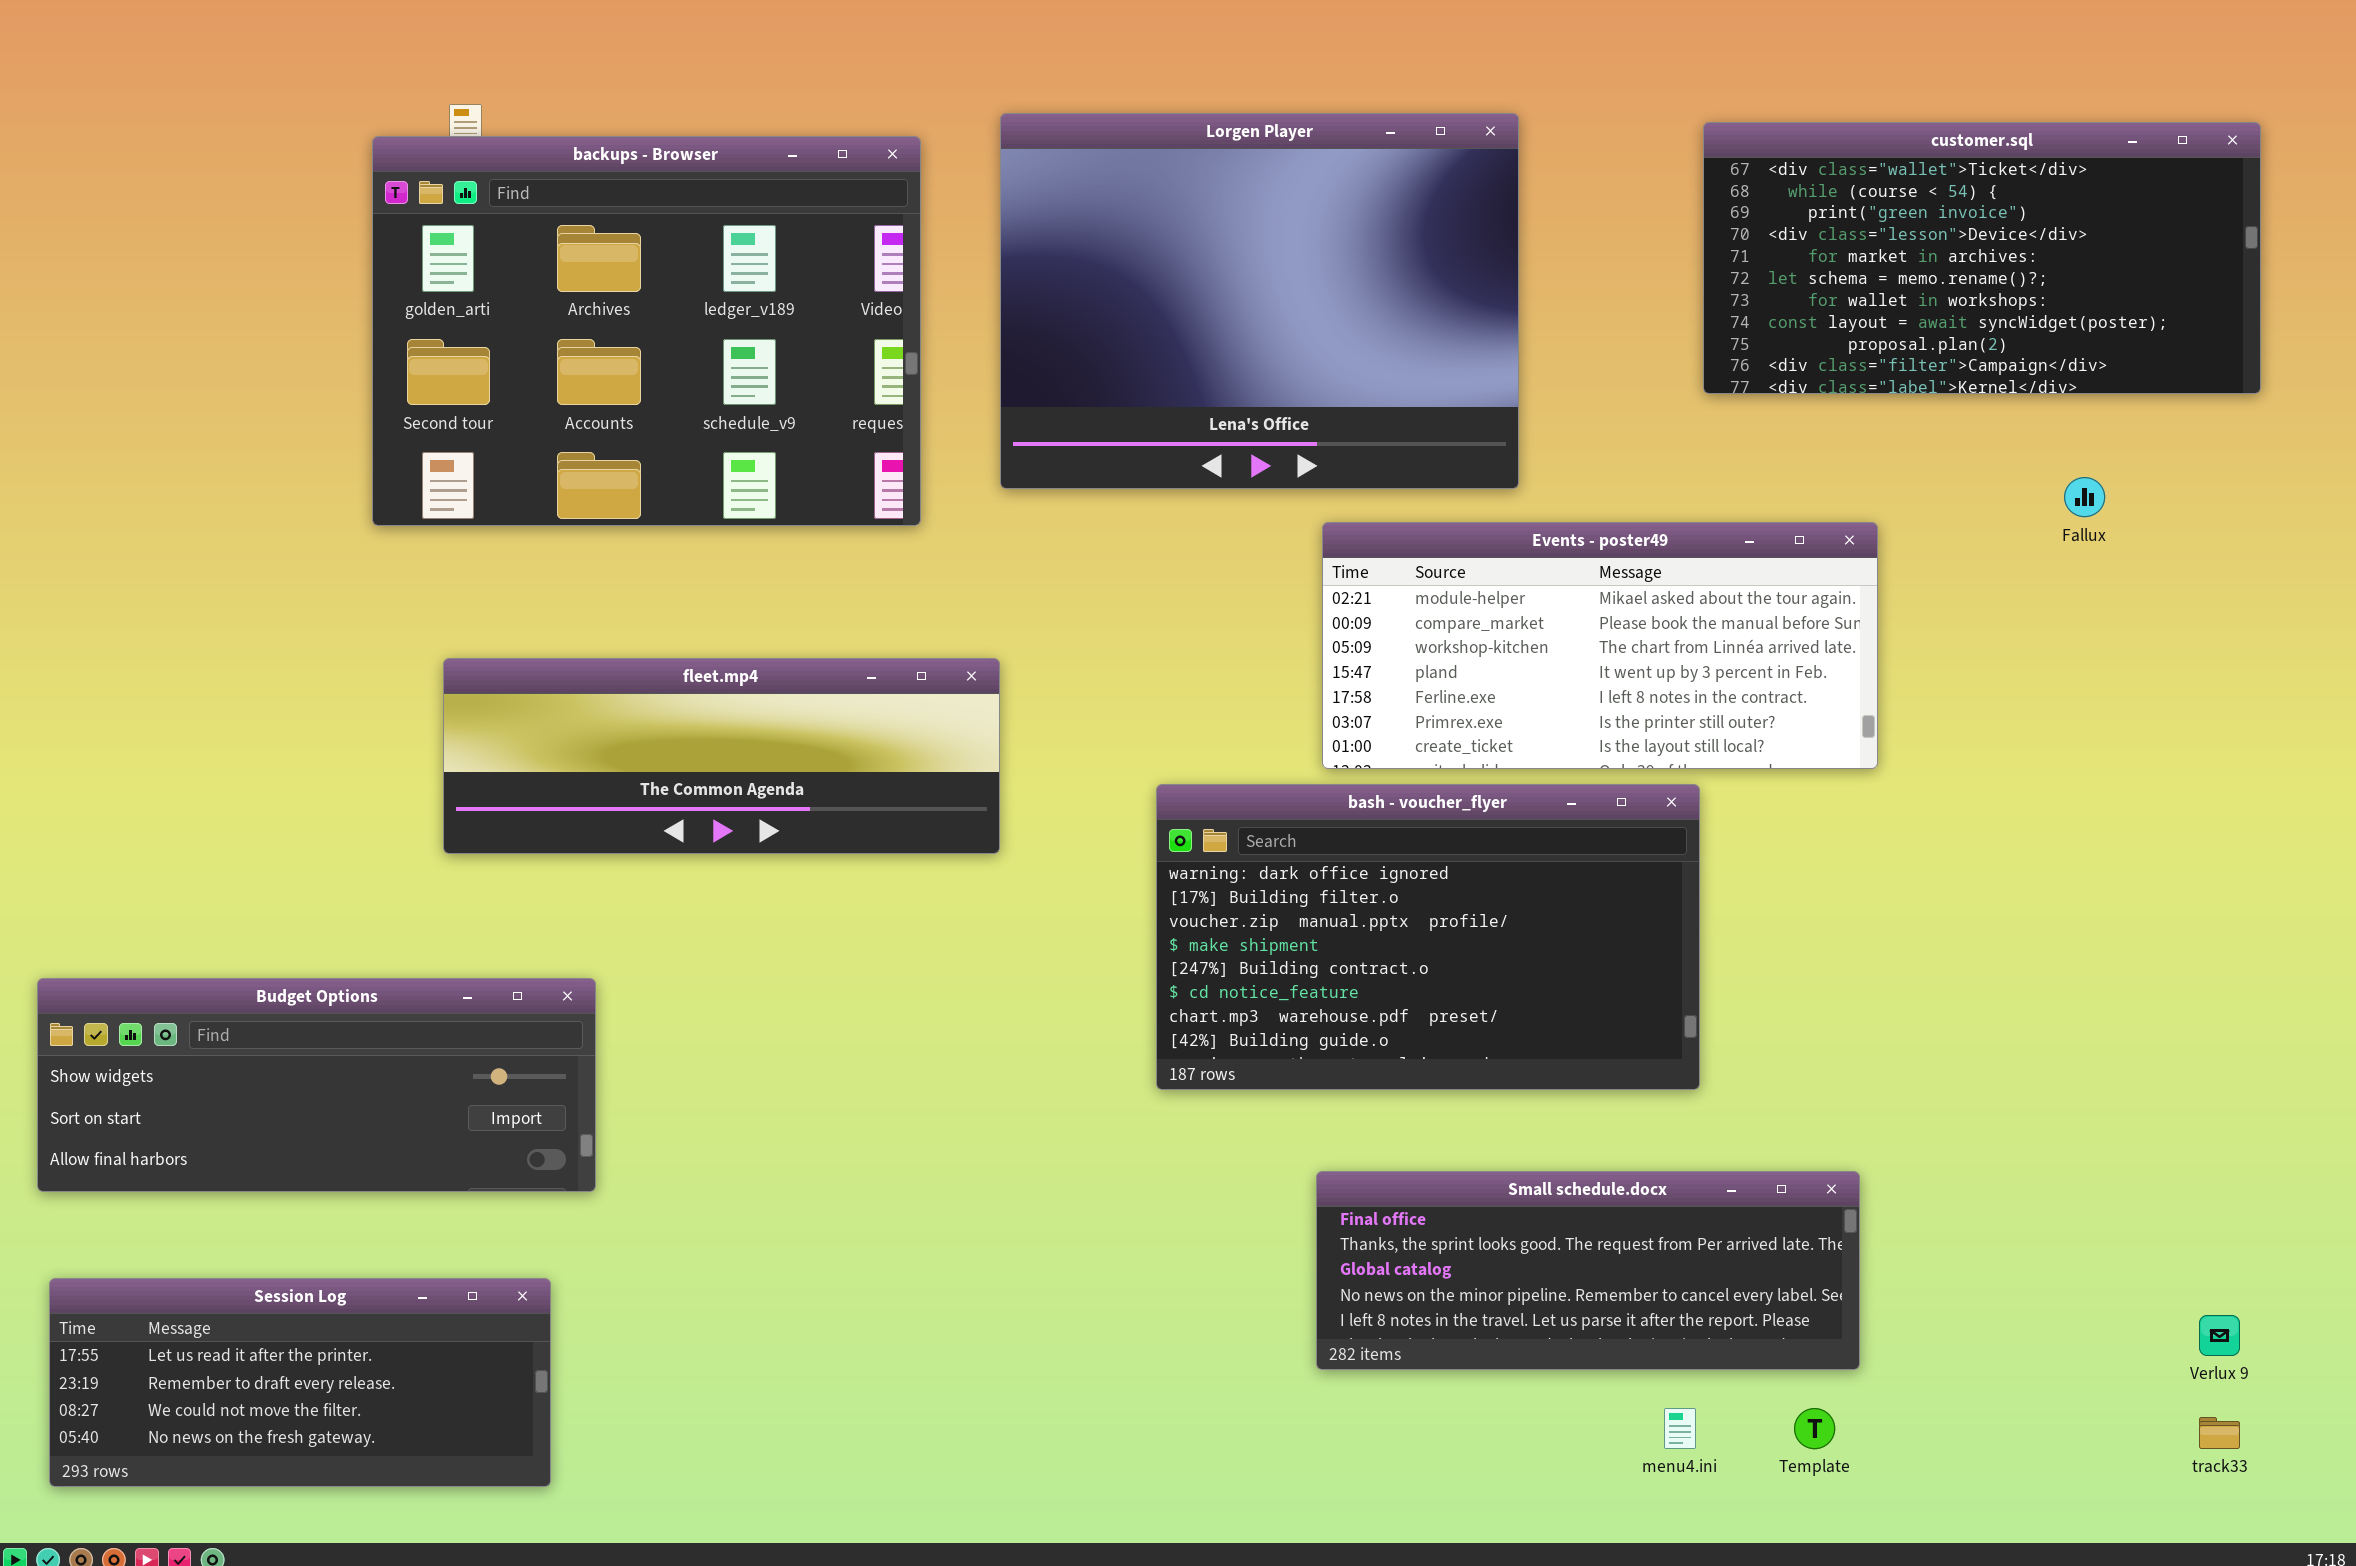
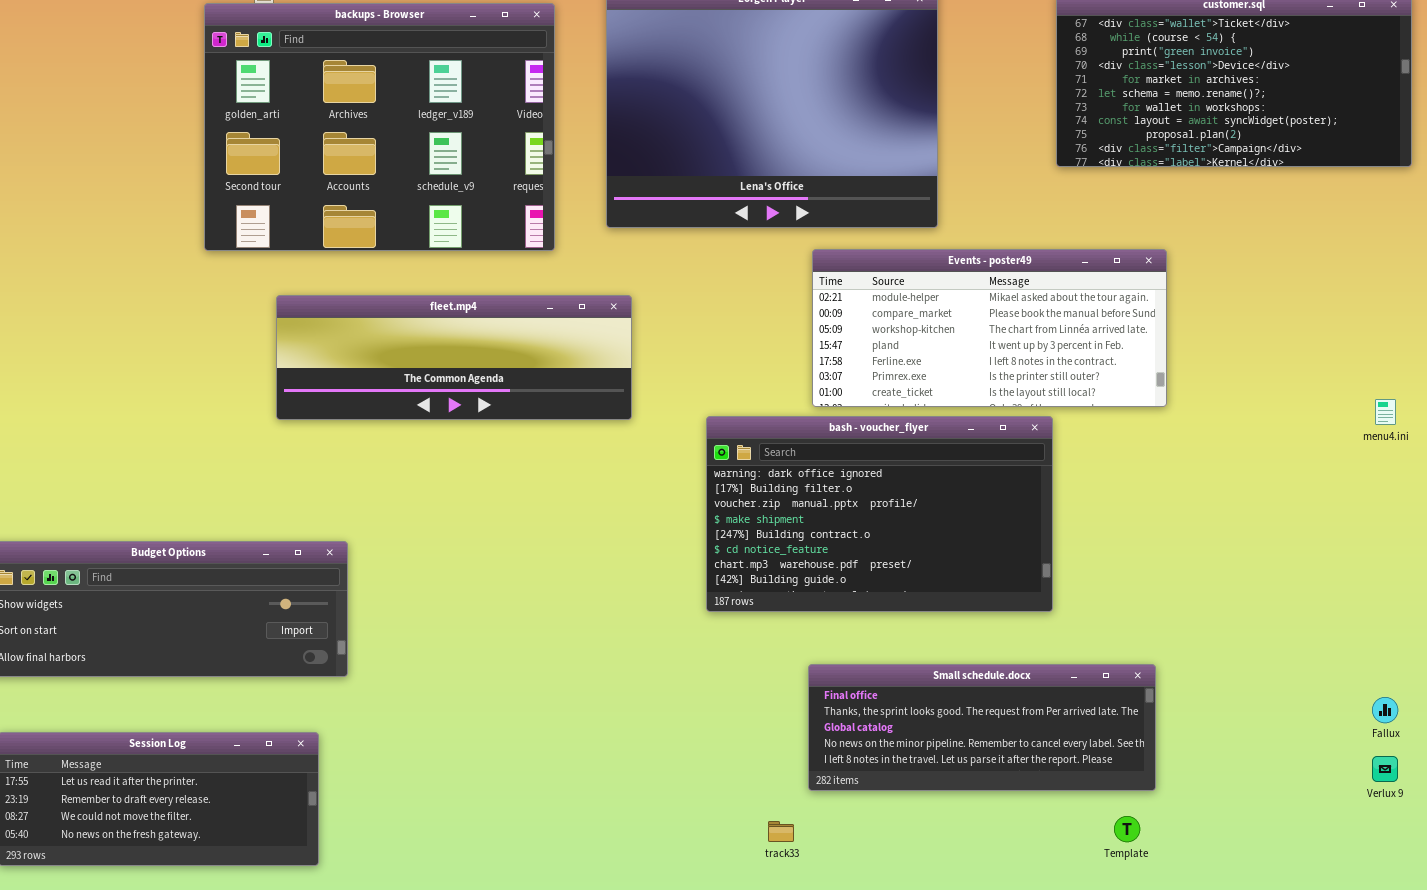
Fallux: [2064,477,2105,517] -> [1372,697,1398,723], moved
fleet.mp4: [443,658,1000,854] -> [276,295,632,420], moved
menu4.ini: [1664,1408,1696,1449] -> [1375,399,1396,425], moved
track33: [2199,1417,2240,1449] -> [768,821,794,842], moved

